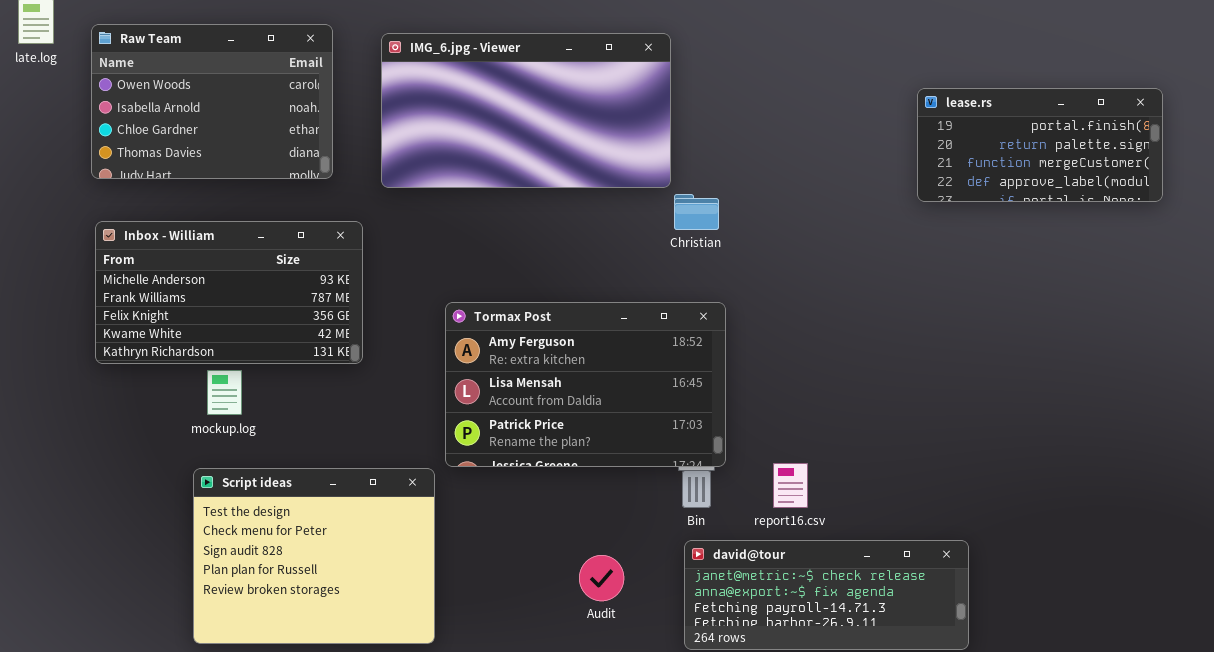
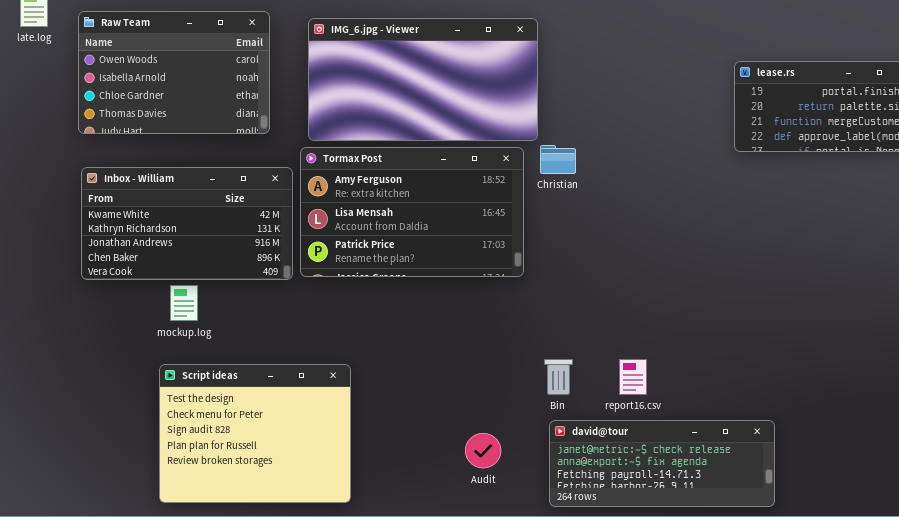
Inbox - William: [95,221,363,364] -> [81,167,293,280], scrolled down 3 rows
Tormax Post: [445,302,726,467] -> [300,147,524,277], moved

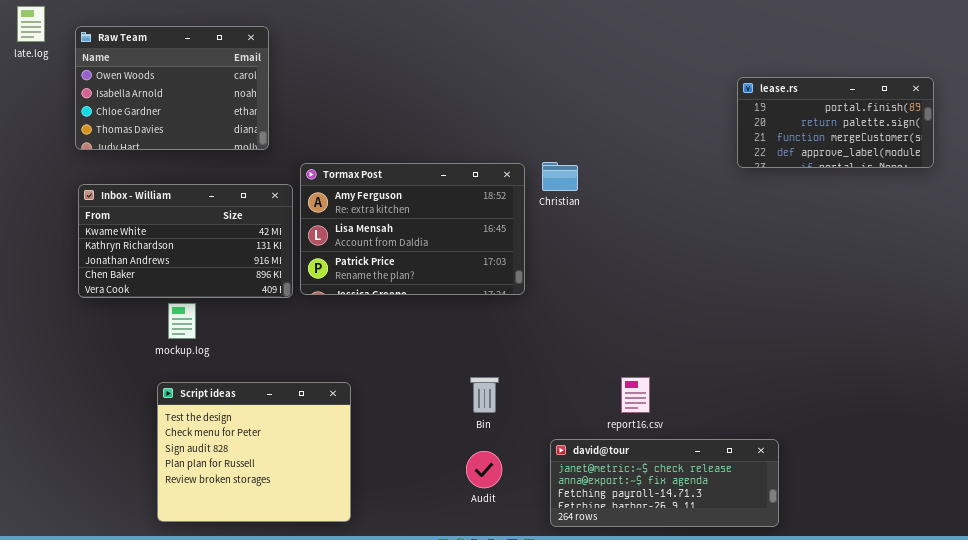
IMG_6.jpg - Viewer: [308,18,538,141] -> none, closed
Bin: [544,359,573,395] -> [470,377,499,413], moved

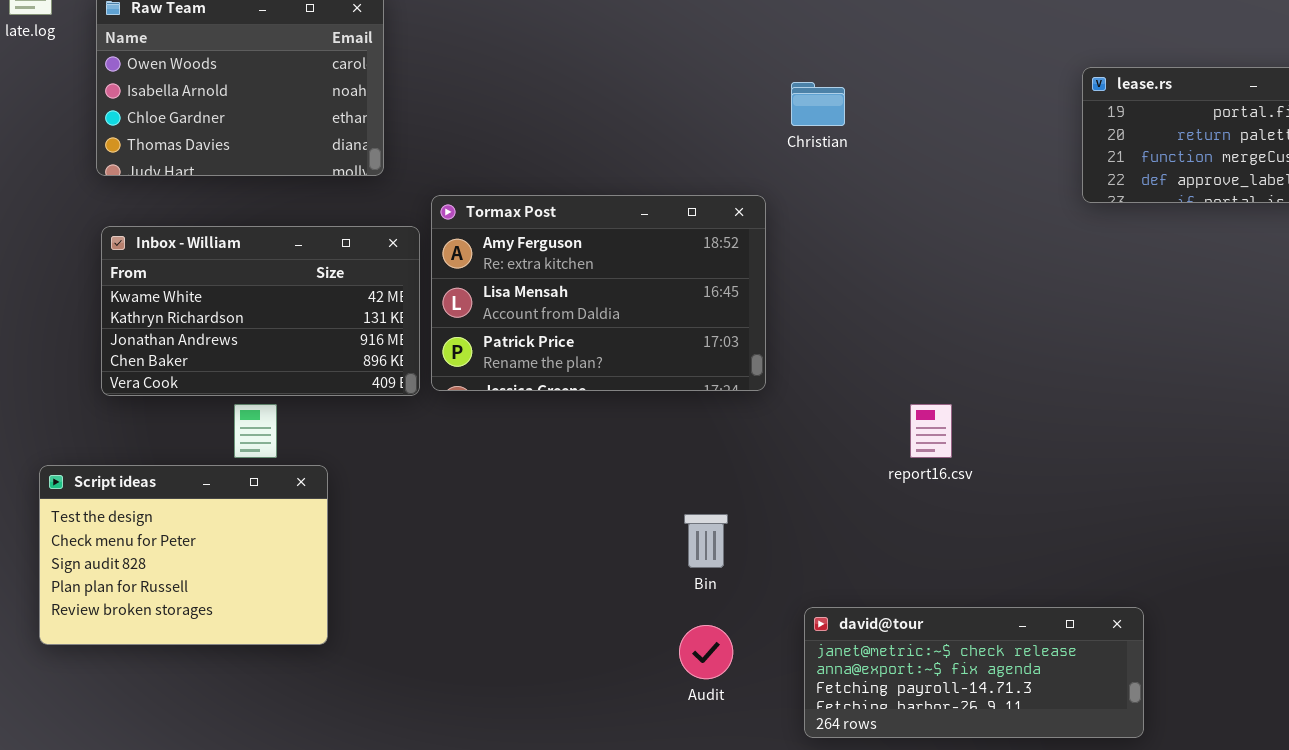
Christian: [542,162,578,191] -> [791,82,845,126], moved
report16.csv: [621,377,650,413] -> [910,404,952,458], moved
Script ideas: [157,382,351,522] -> [39,465,328,645], moved, resized

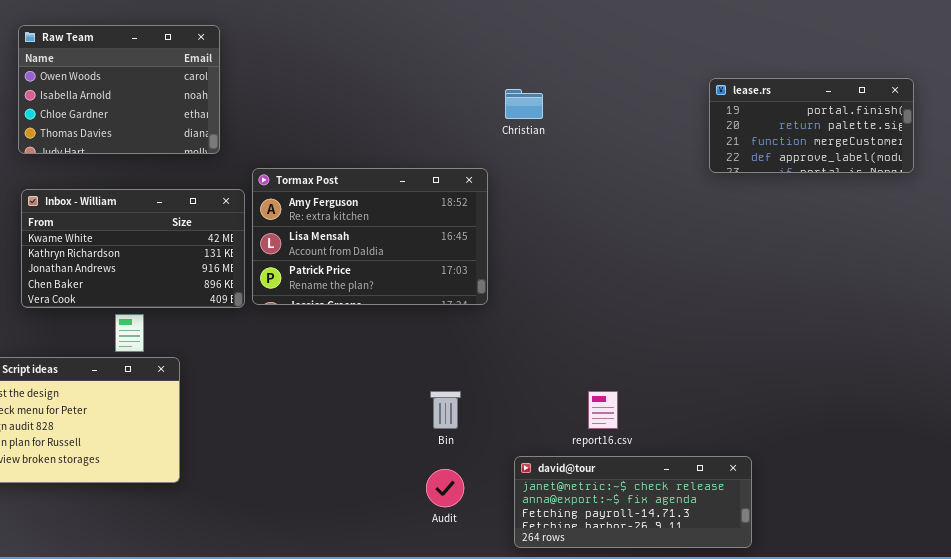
report16.csv: [910,404,952,458] -> [588,391,618,429], moved

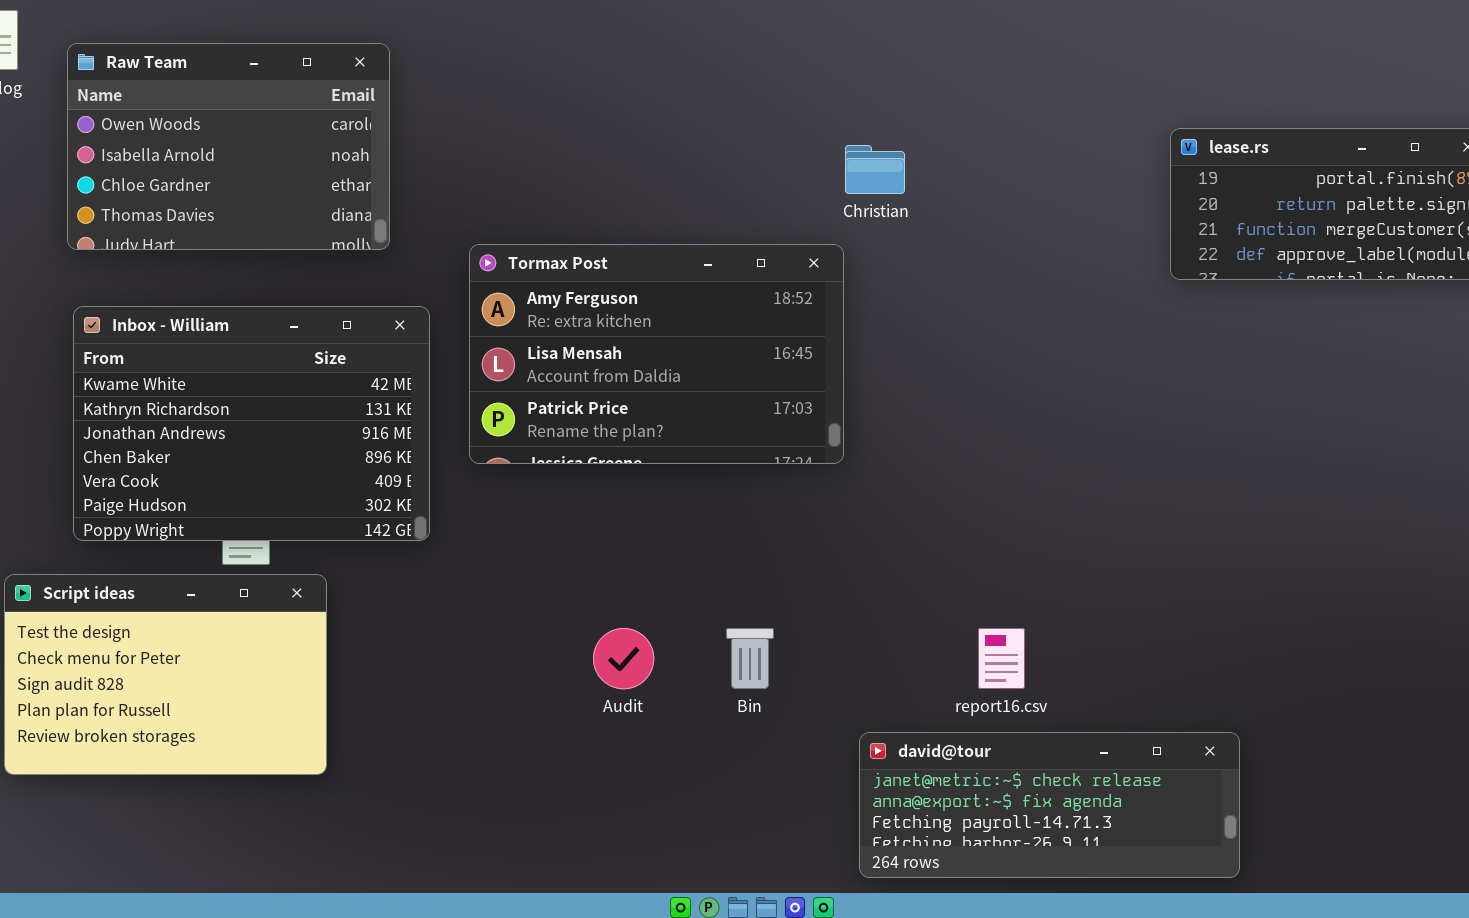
Tormax Post: [252,168,488,305] -> [469,244,844,464], moved
Inbox - William: [21,189,245,308] -> [73,306,430,541], resized
Audit: [426,469,464,507] -> [593,628,654,689], moved

